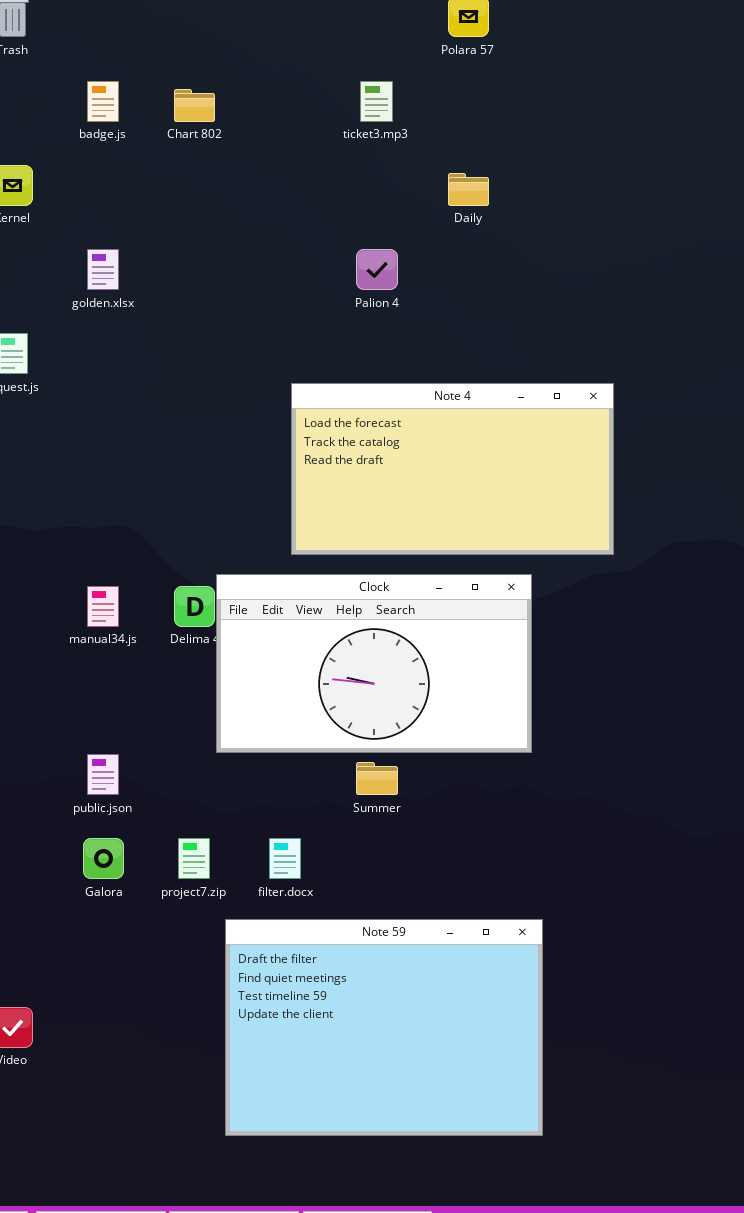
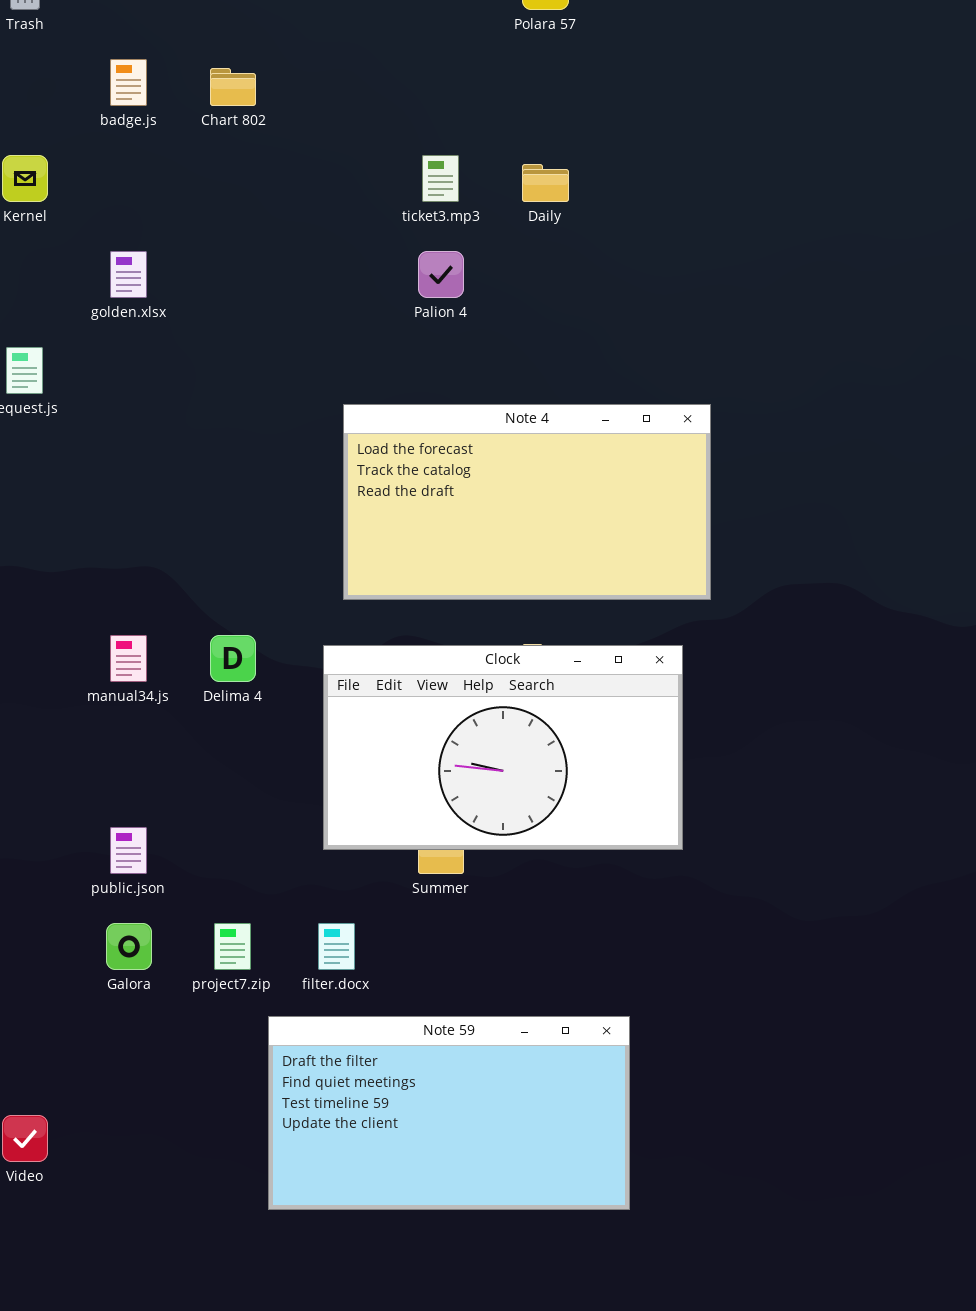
ticket3.mp3: [360,81,393,122] -> [422,155,459,202], moved
Clock: [216,574,532,753] -> [323,645,683,850], moved
Note 59: [225,919,543,1136] -> [268,1016,630,1210], resized

